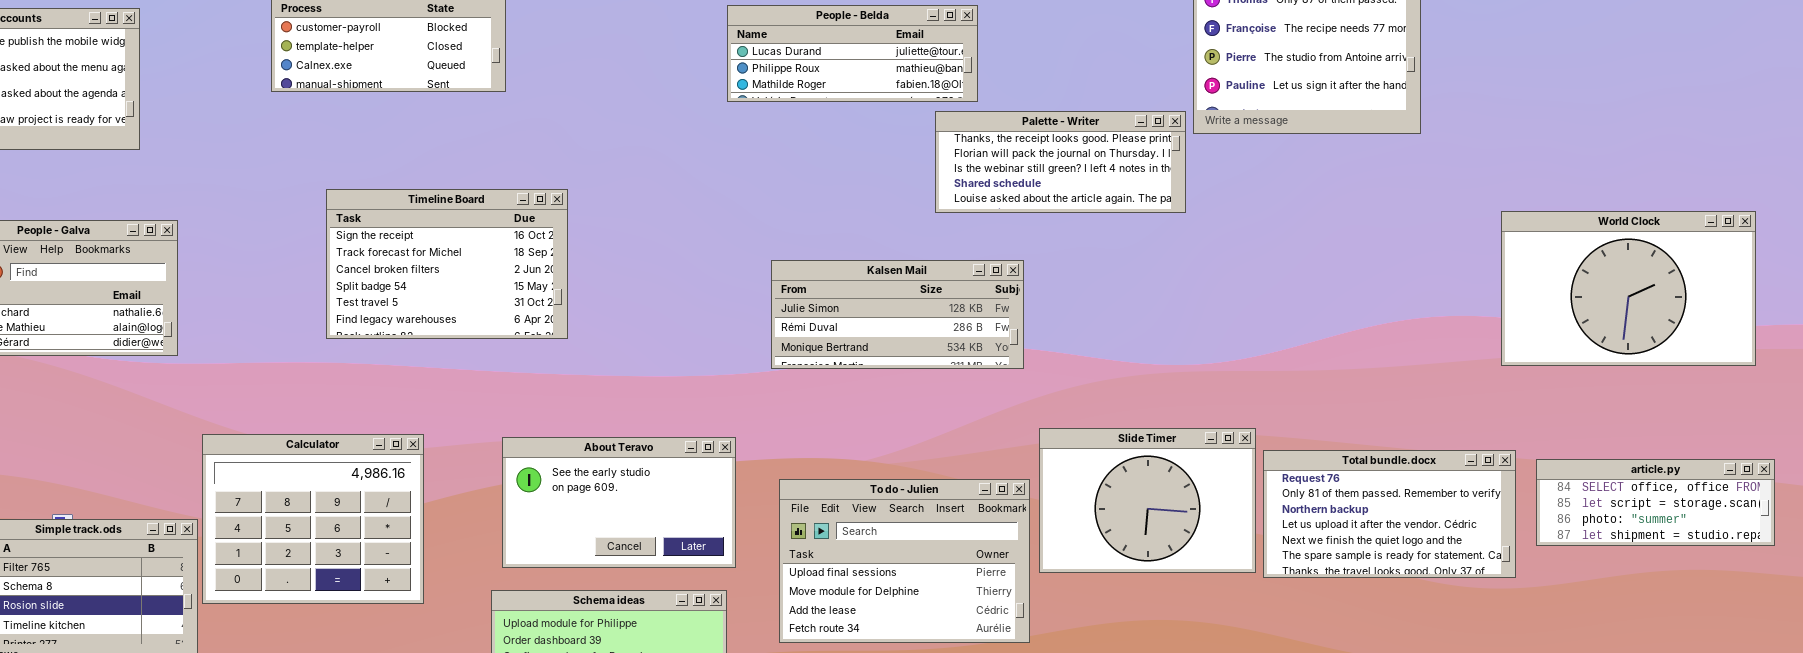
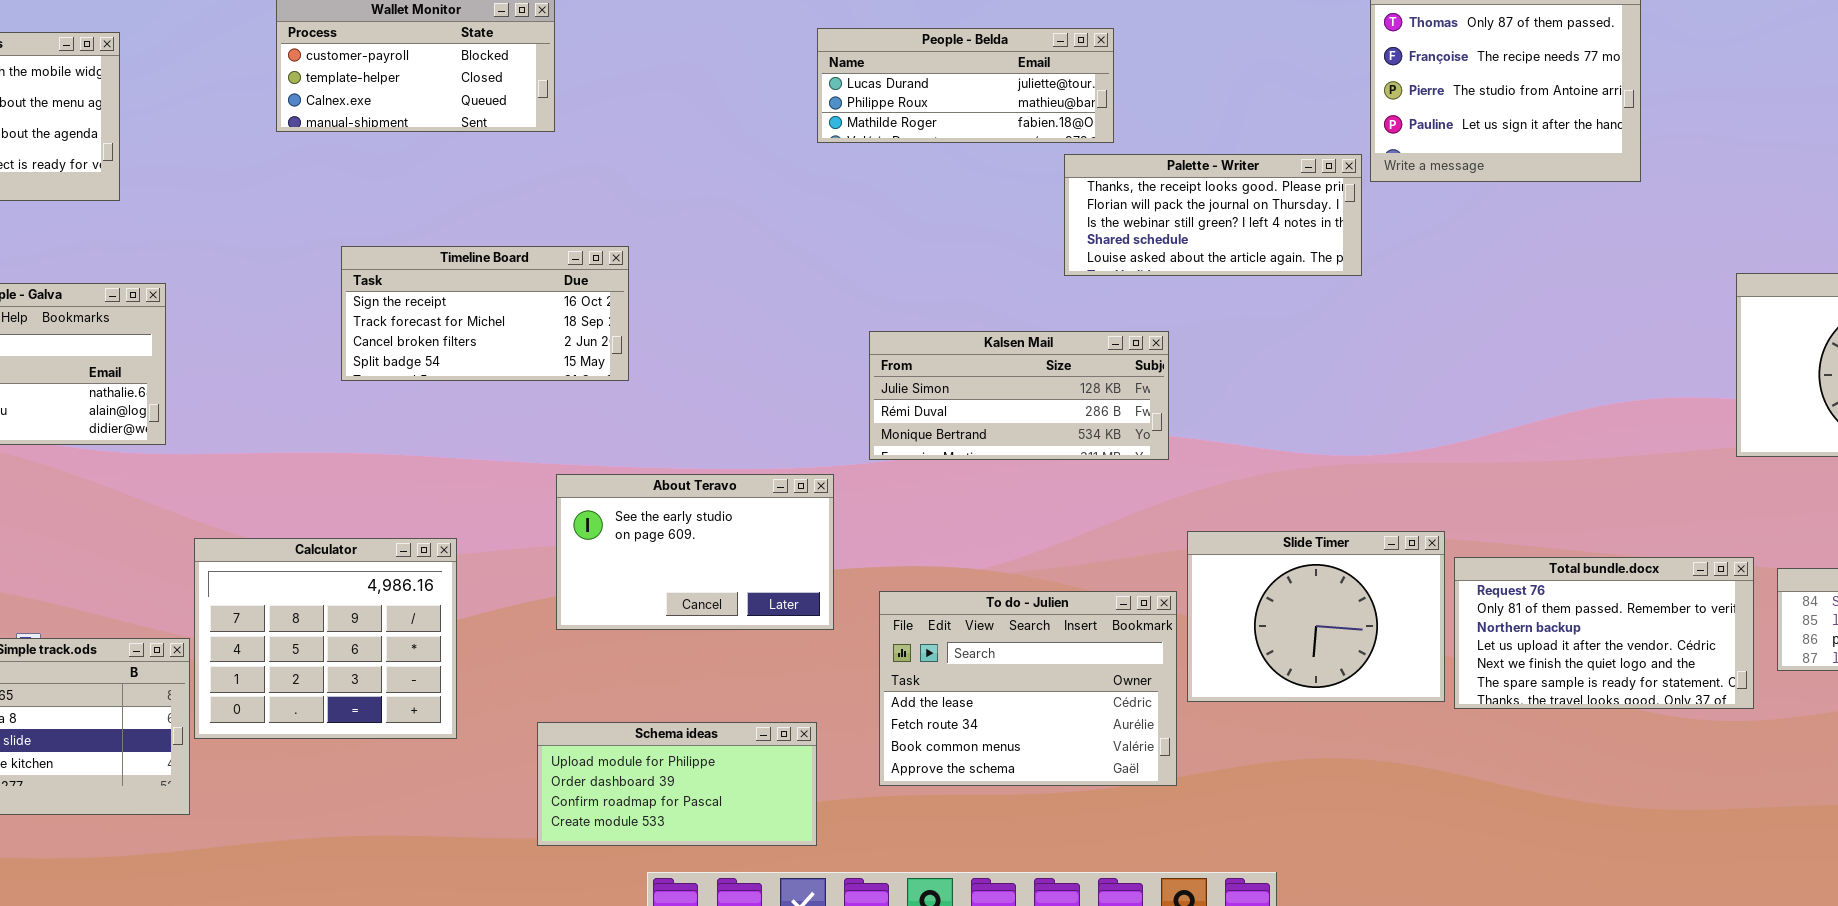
Timeline Board: [326,189,568,339] -> [341,246,629,381], resized
About Teravo: [502,437,736,568] -> [556,474,834,630], moved
To do - Julien: [779,479,1030,643] -> [879,591,1177,786], scrolled down 2 rows

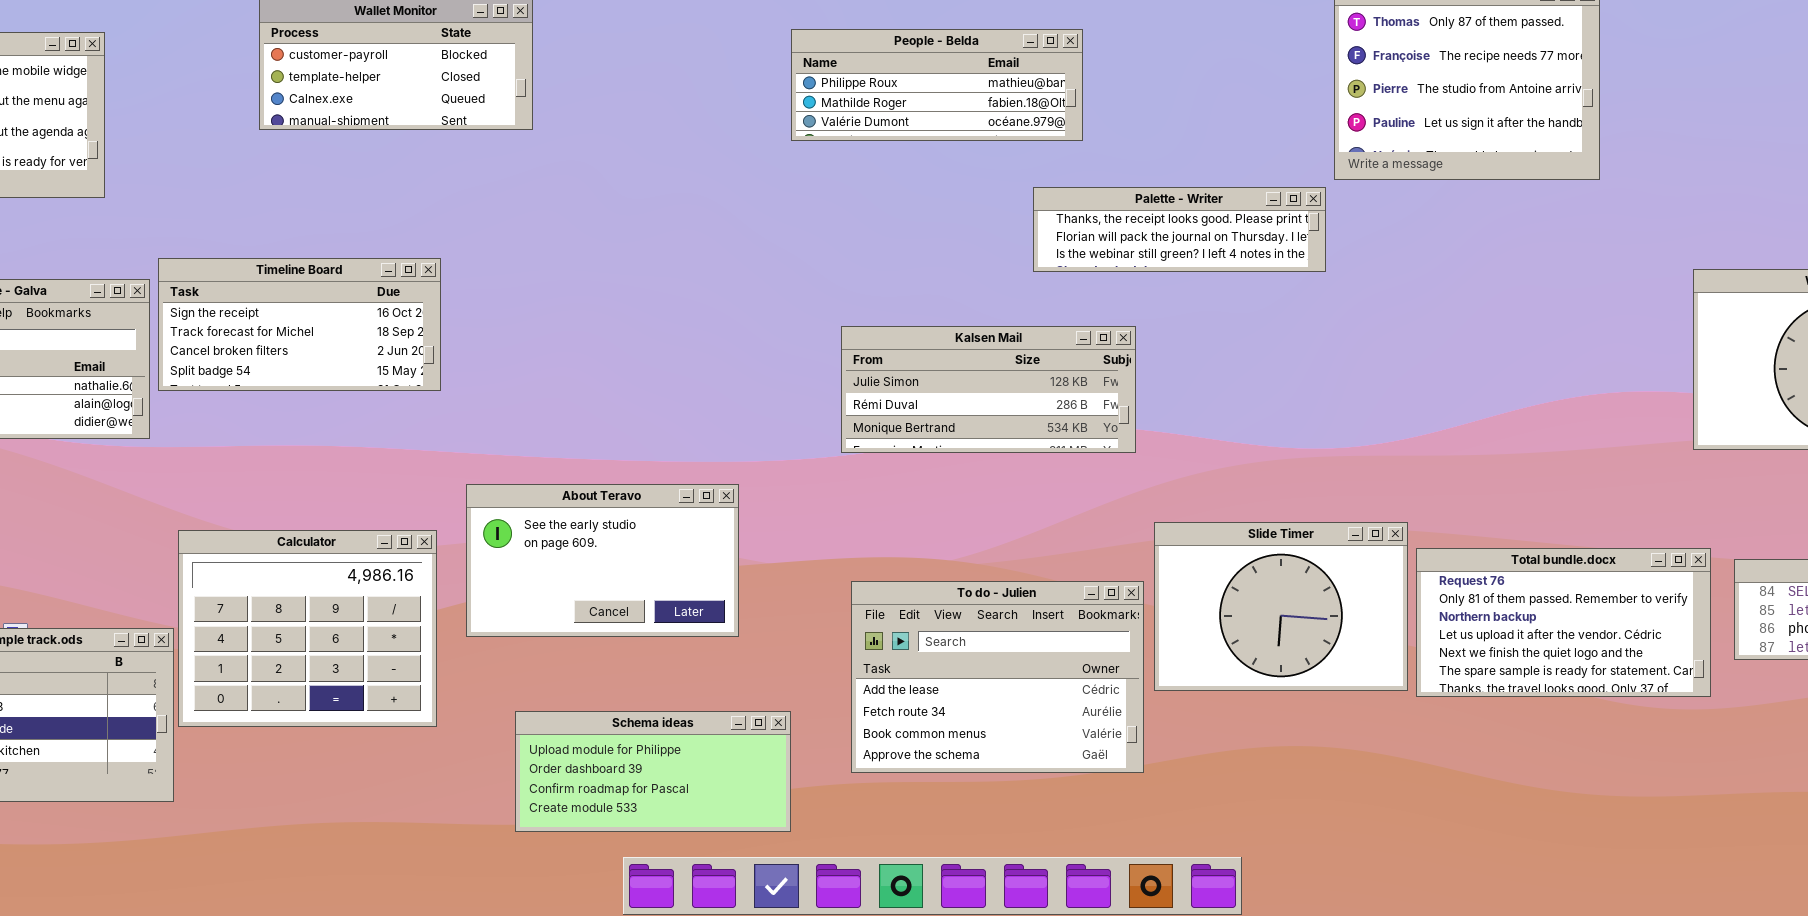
People - Belda: [817,28,1114,143] -> [791,29,1083,141], scrolled down 1 row
Palette - Writer: [1064,154,1362,276] -> [1033,187,1326,272], resized
Timeline Board: [341,246,629,381] -> [158,258,441,391], moved
About Teravo: [556,474,834,630] -> [466,484,739,637], moved

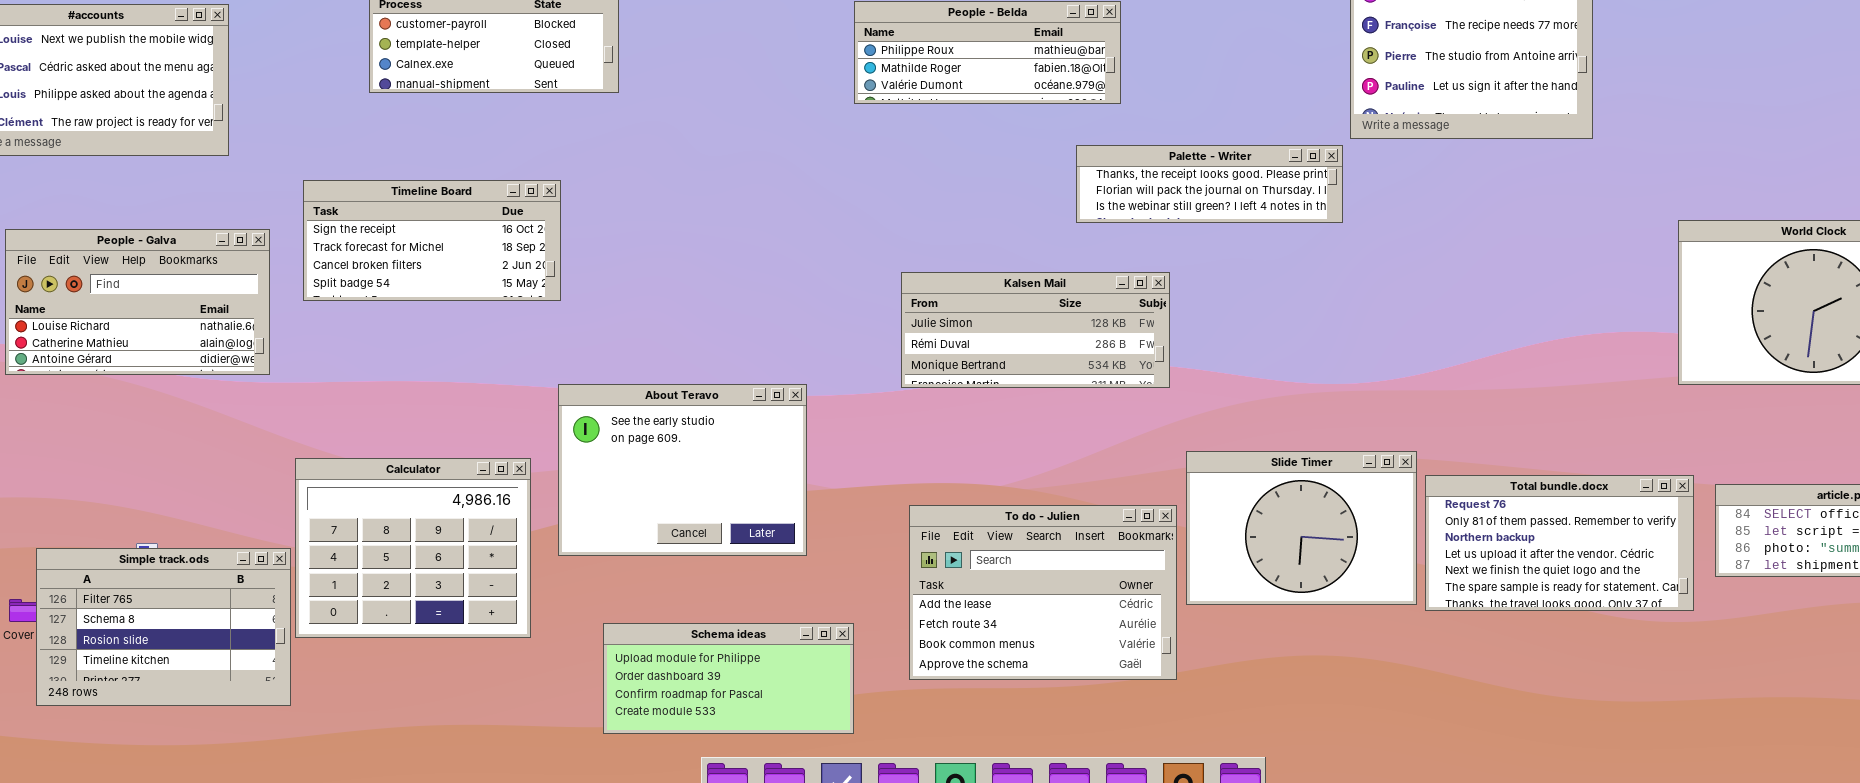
Timeline Board: [158,258,441,391] -> [303,180,561,301], moved
About Teravo: [466,484,739,637] -> [558,384,807,556], resized

